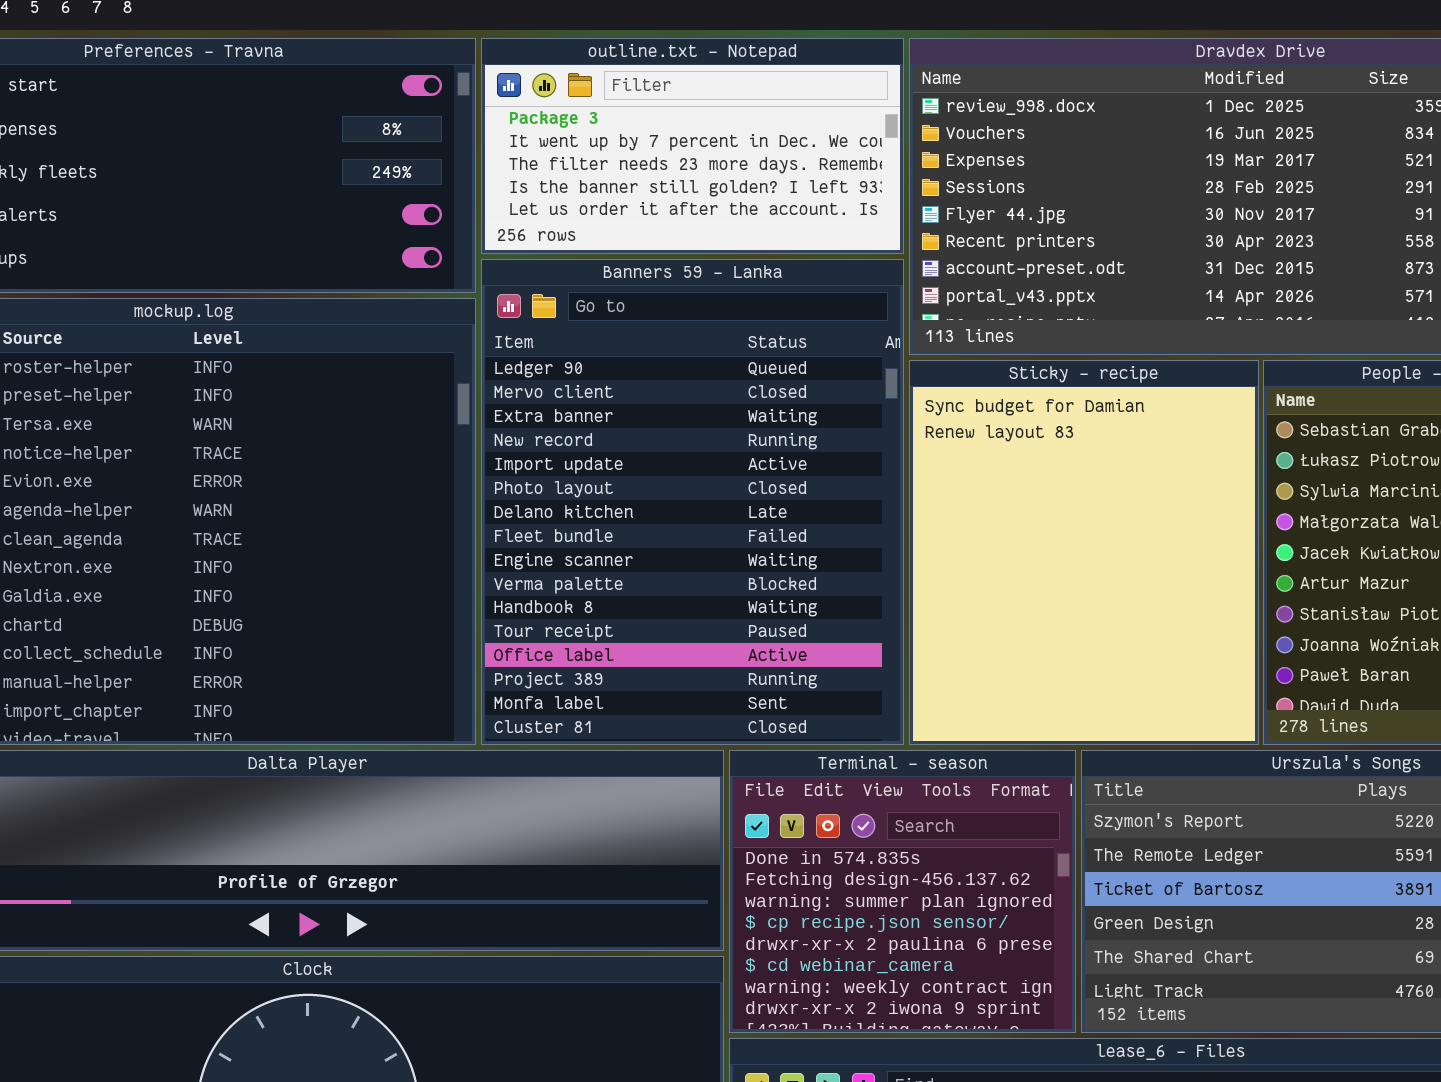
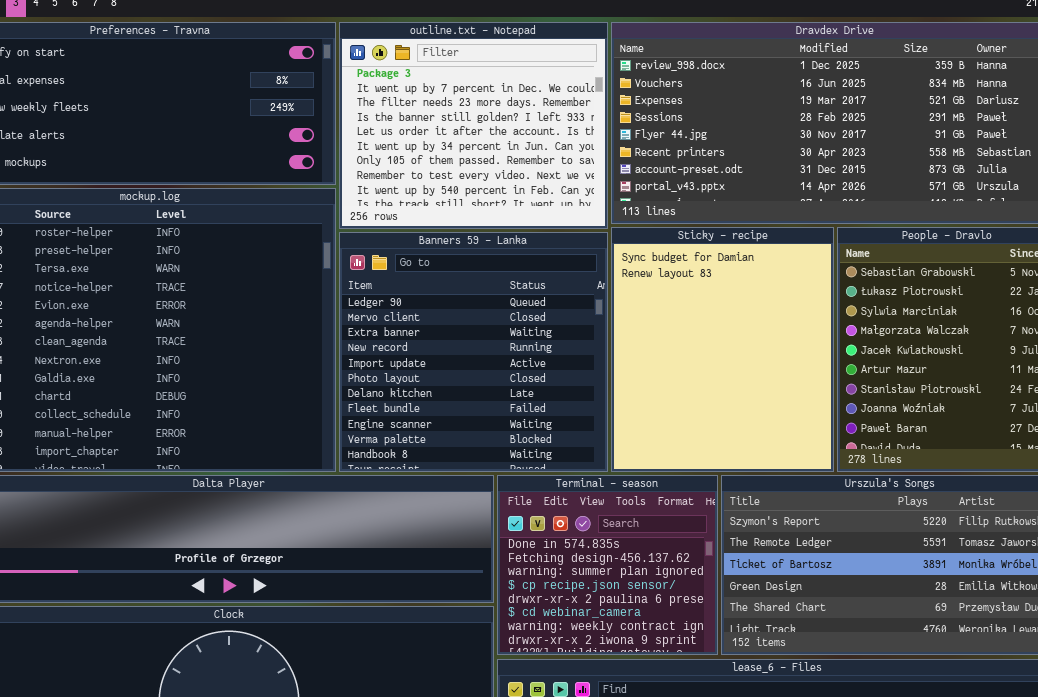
outline.txt - Notepad: [481,38,904,254] -> [339,22,608,229], resized
Banners 59 - Lanka: [481,259,904,745] -> [339,232,608,472], resized

